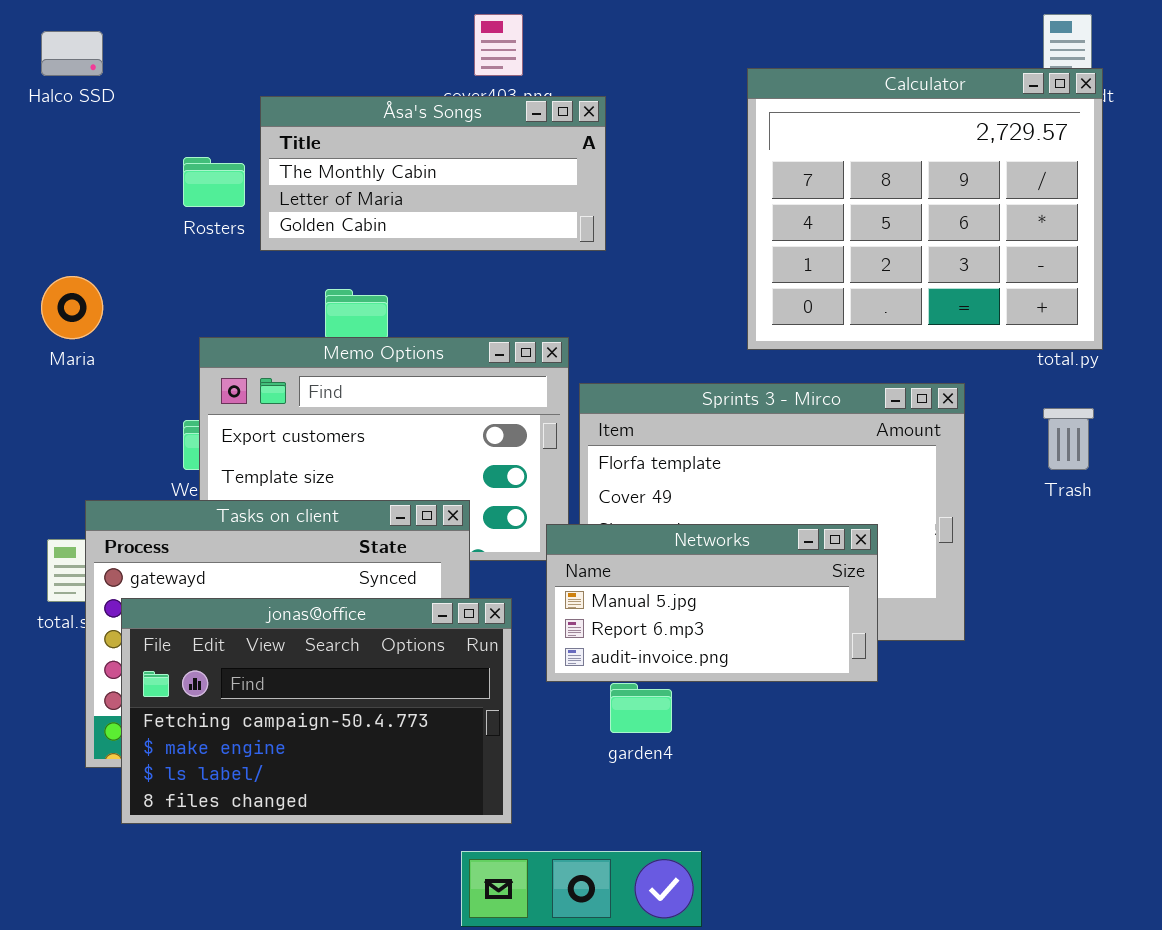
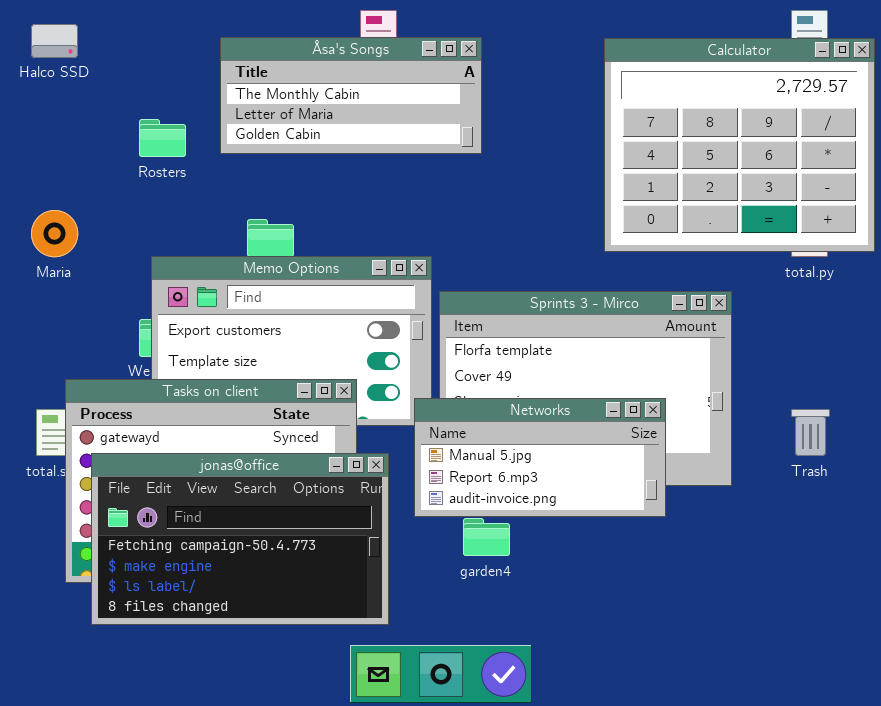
Calculator: [747,68,1103,350] -> [604,38,875,252], moved
Åsa's Songs: [260,96,606,251] -> [220,37,482,154], moved
Trash: [1043,408,1094,470] -> [791,409,830,456], moved

